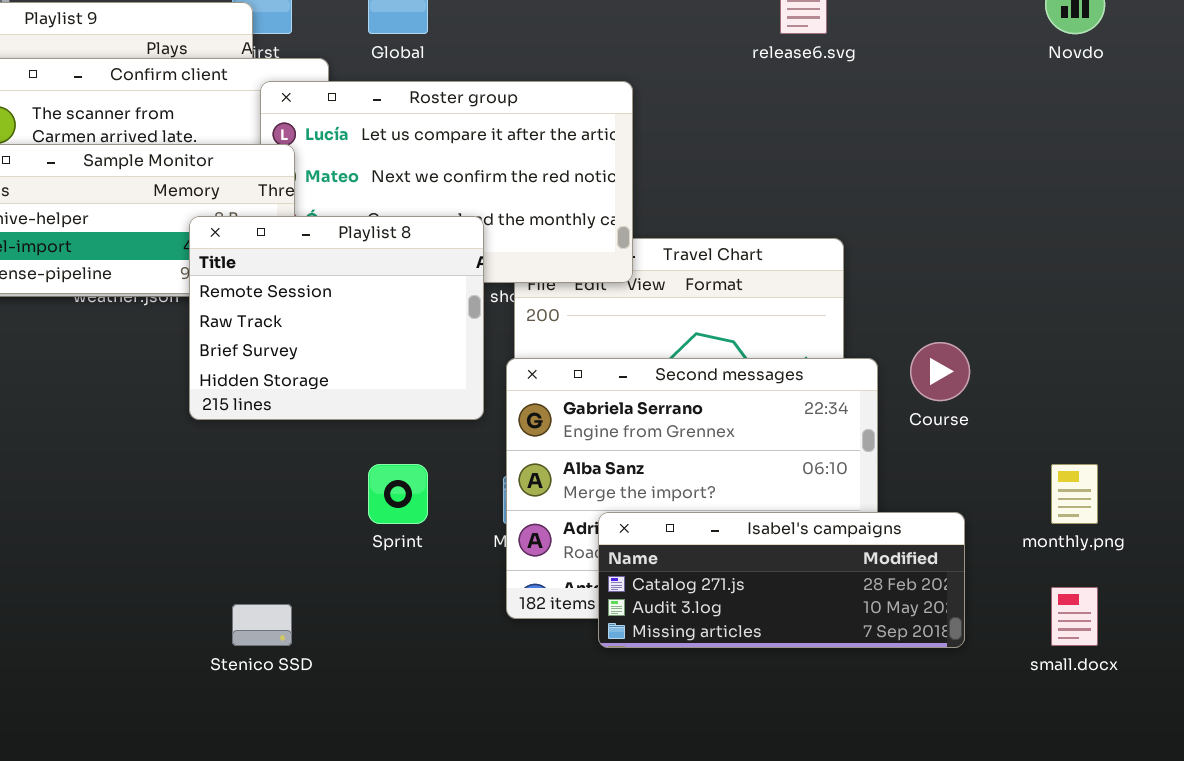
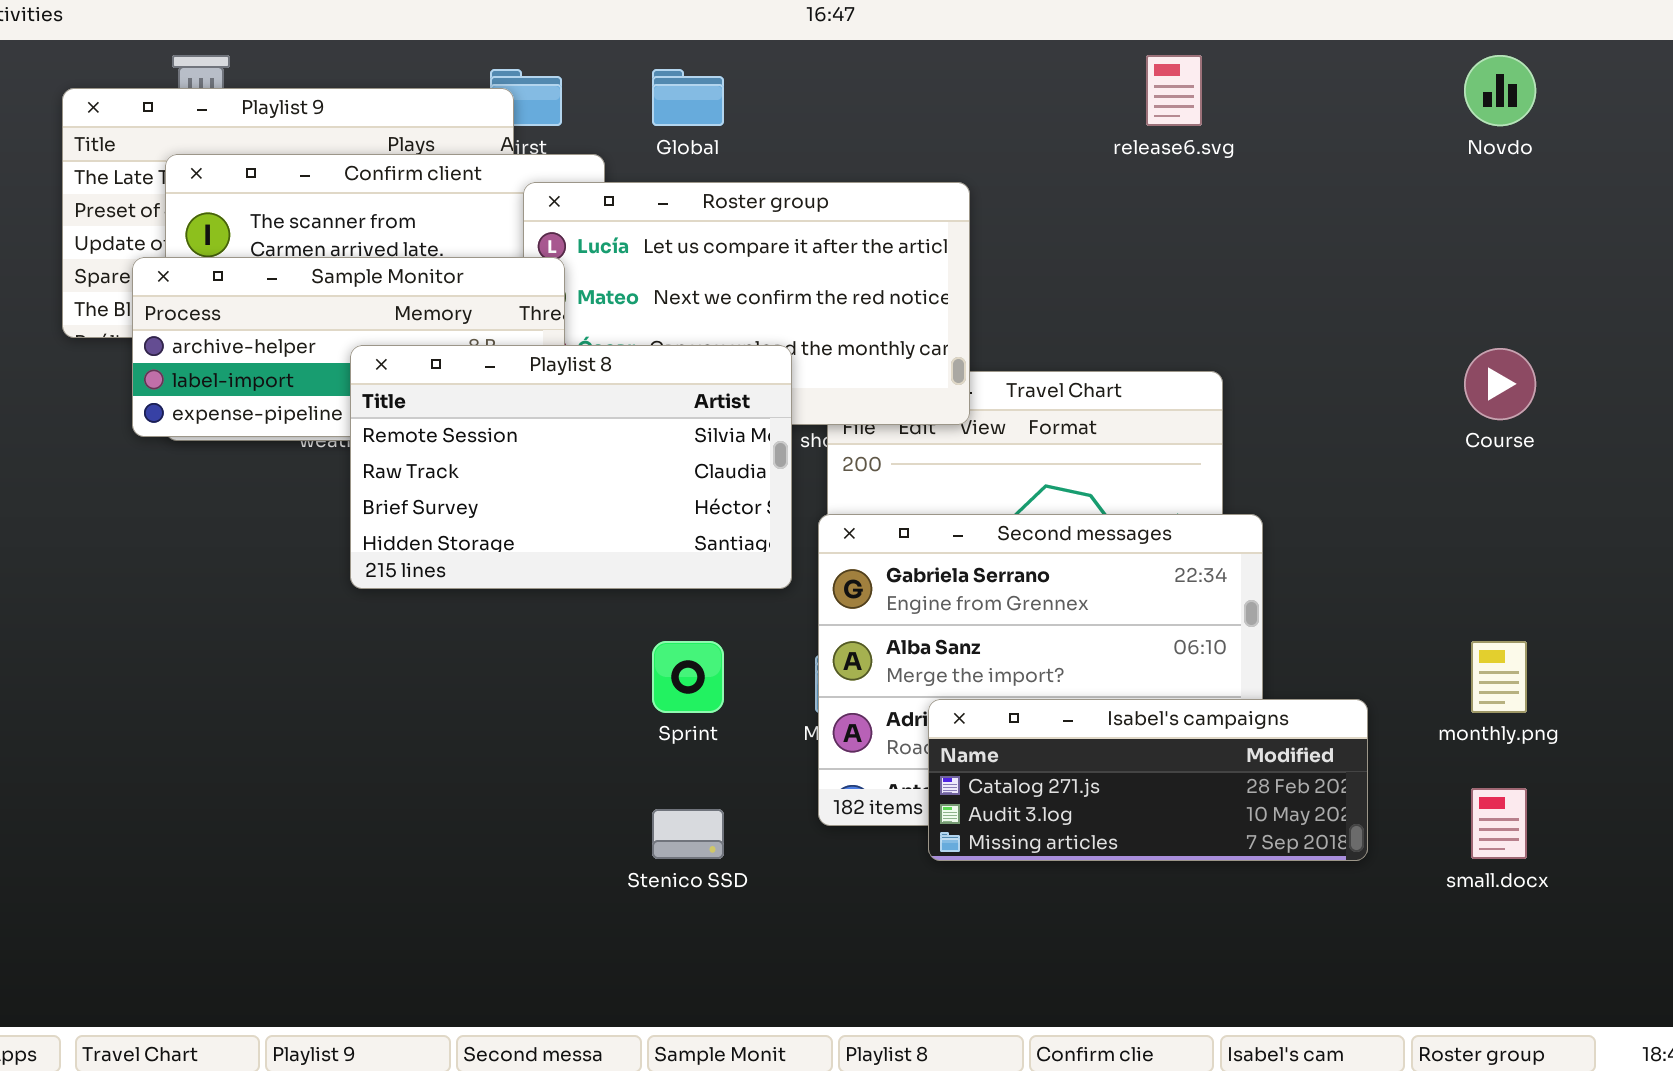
Playlist 8: [189,216,484,420] -> [350,345,792,589], resized
Course: [910,342,970,401] -> [1464,348,1536,420], moved
Stenico SSD: [232,604,292,646] -> [652,809,724,859], moved

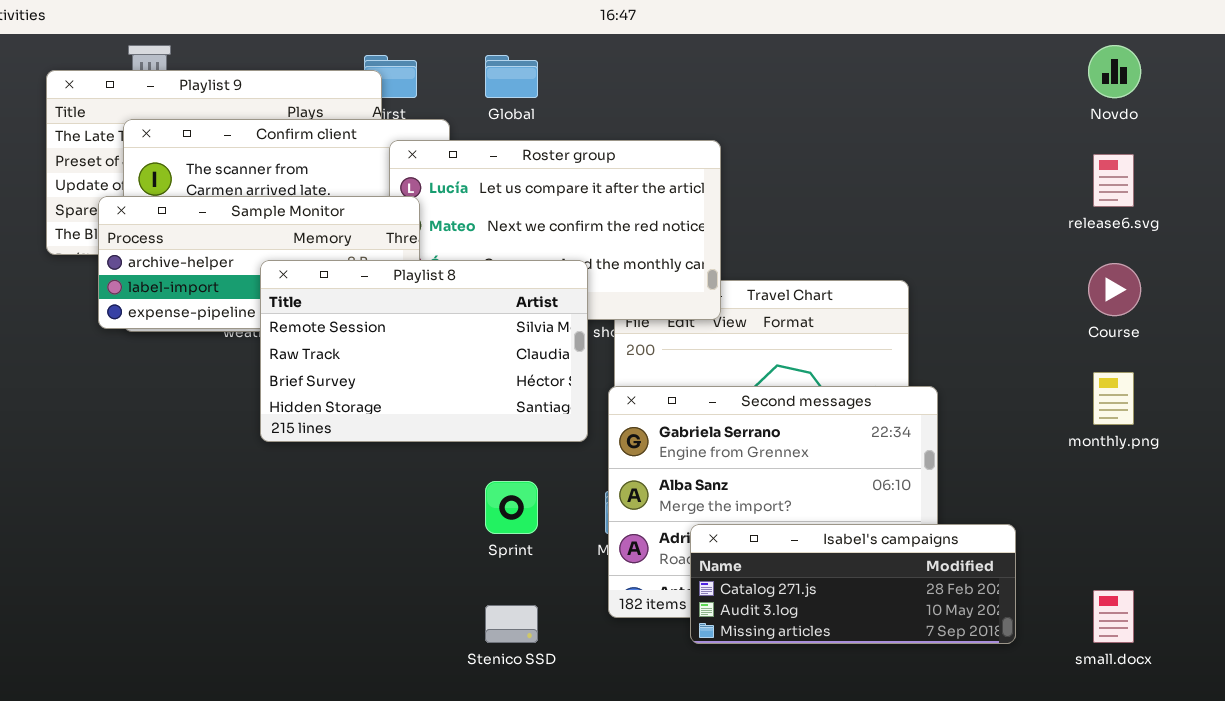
release6.svg: [1146,55,1202,126] -> [1093,154,1134,207], moved
monthly.png: [1471,641,1527,713] -> [1093,372,1134,425], moved

